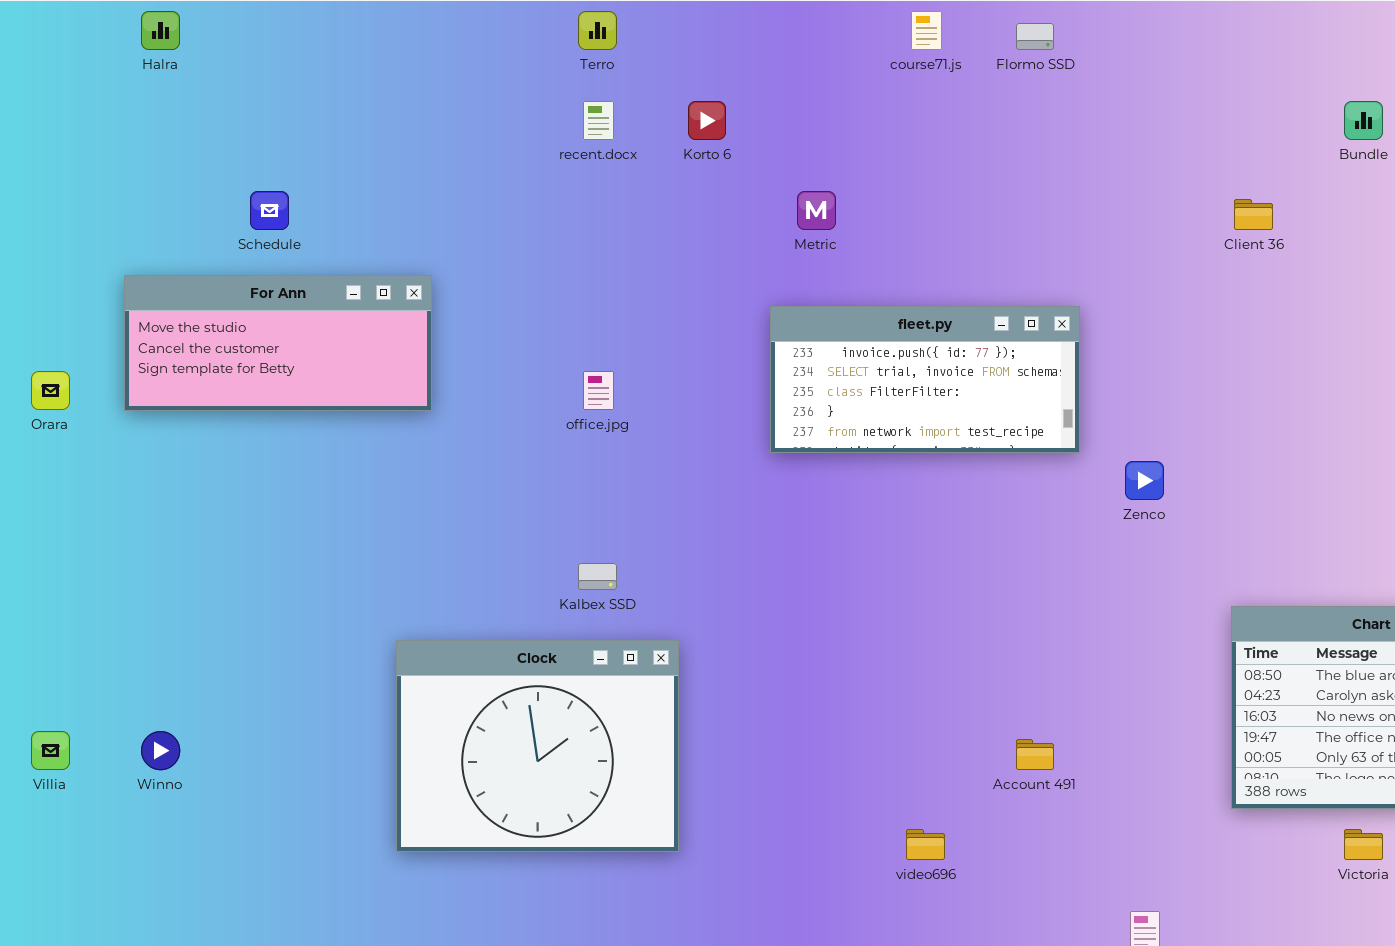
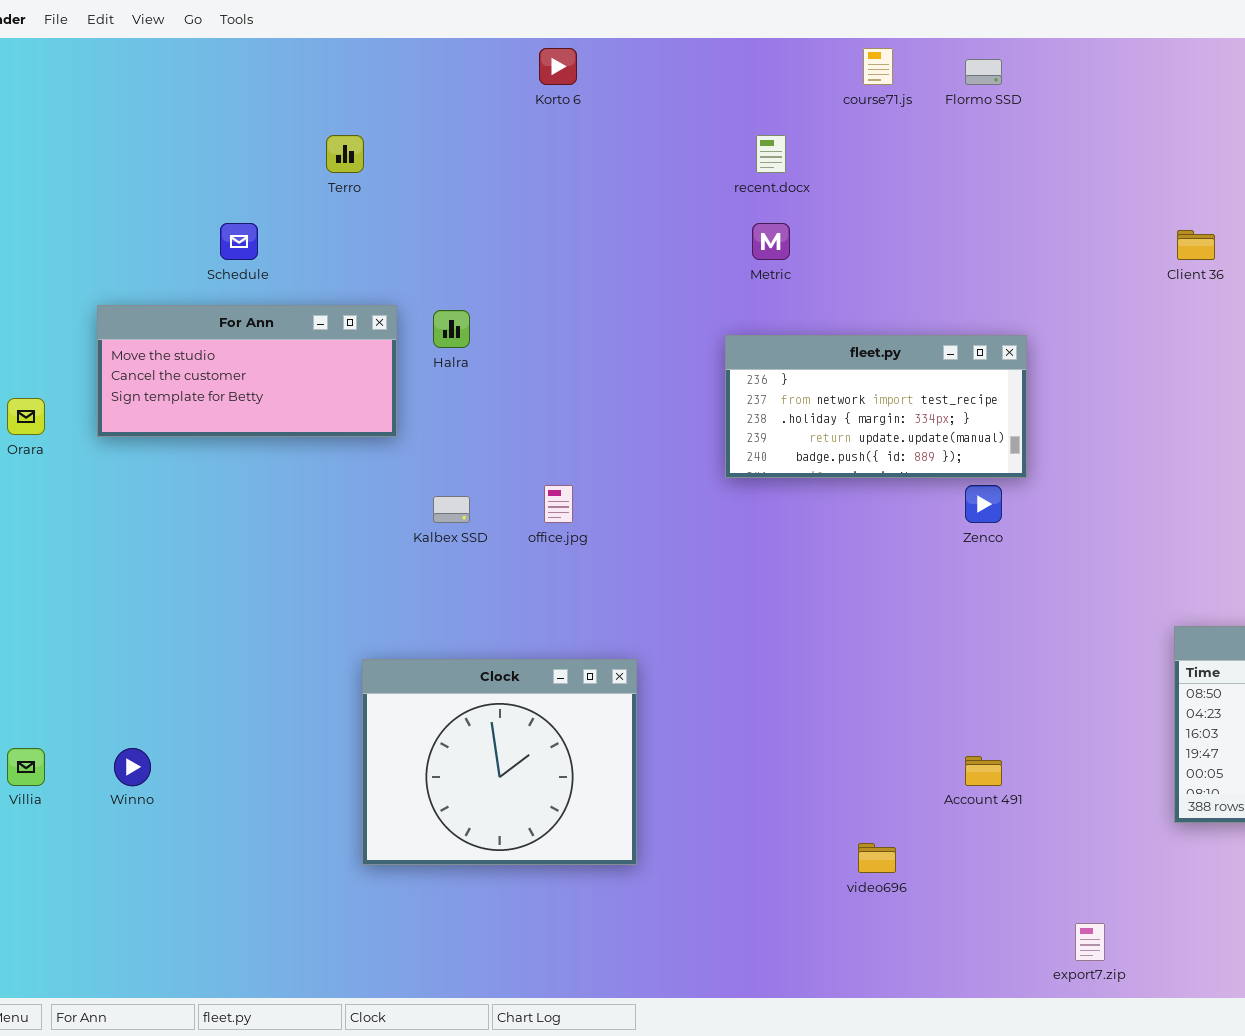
Halra: [141,11,180,50] -> [433,310,470,348], moved
Terro: [578,11,617,50] -> [326,135,364,173], moved
recent.docx: [583,101,614,140] -> [756,135,786,173], moved
Korto 6: [688,101,726,140] -> [539,48,577,85], moved
fleet.py: [770,306,1080,453] -> [725,335,1027,478], scrolled down 3 rows
office.jpg: [583,371,614,410] -> [544,485,573,523], moved
Zenco: [1125,461,1164,500] -> [965,485,1002,523], moved
Kalbex SSD: [578,563,617,590] -> [433,496,470,523], moved

